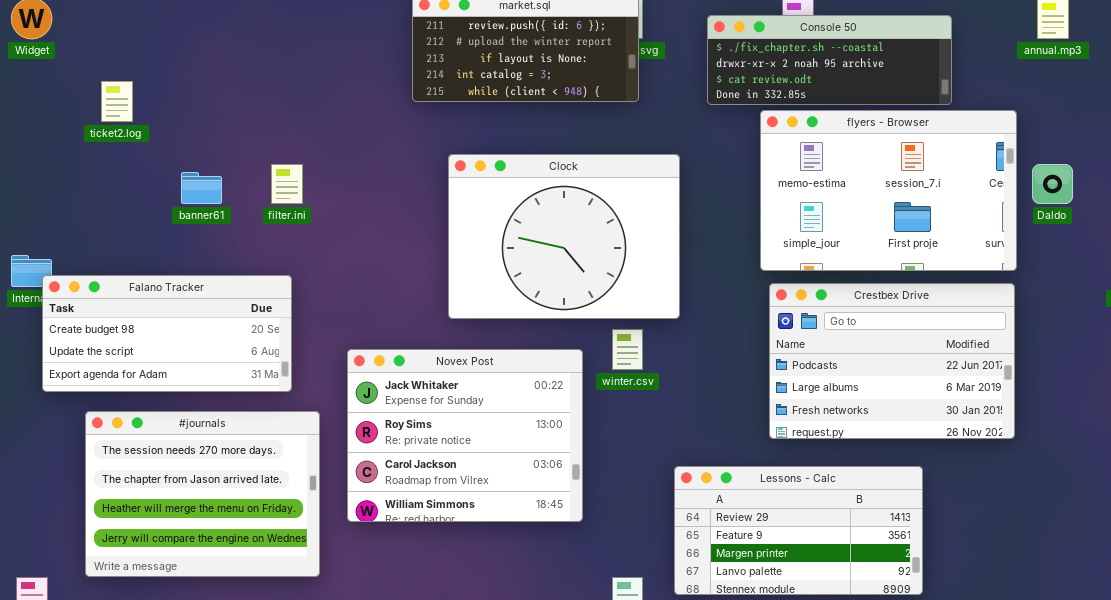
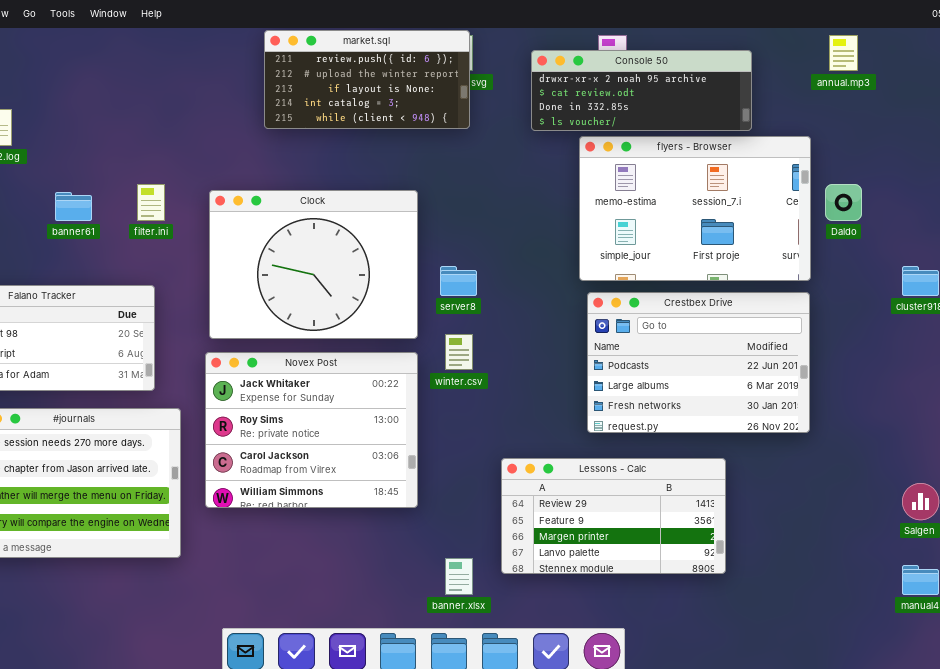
Console 50: [707,15,952,105] -> [531,50,752,131], scrolled down 1 row
Clock: [448,154,680,319] -> [209,190,418,339], moved

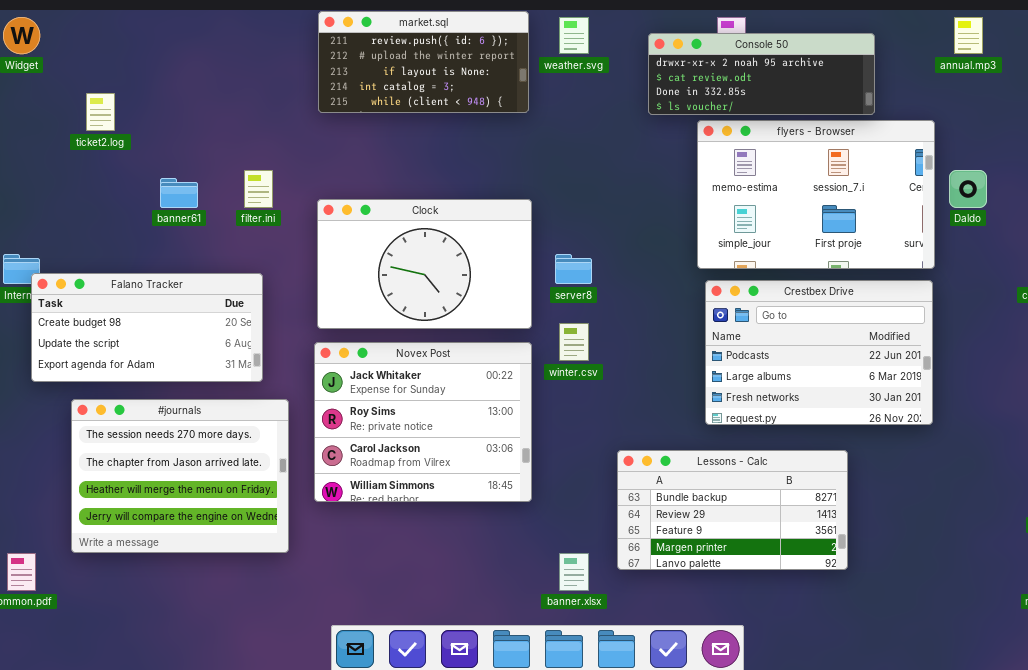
market.sql: [264,30,470,129] -> [318,11,529,113], moved
Clock: [209,190,418,339] -> [317,199,532,329], resized
Lessons - Calc: [501,458,726,574] -> [617,450,848,570], scrolled up 1 row

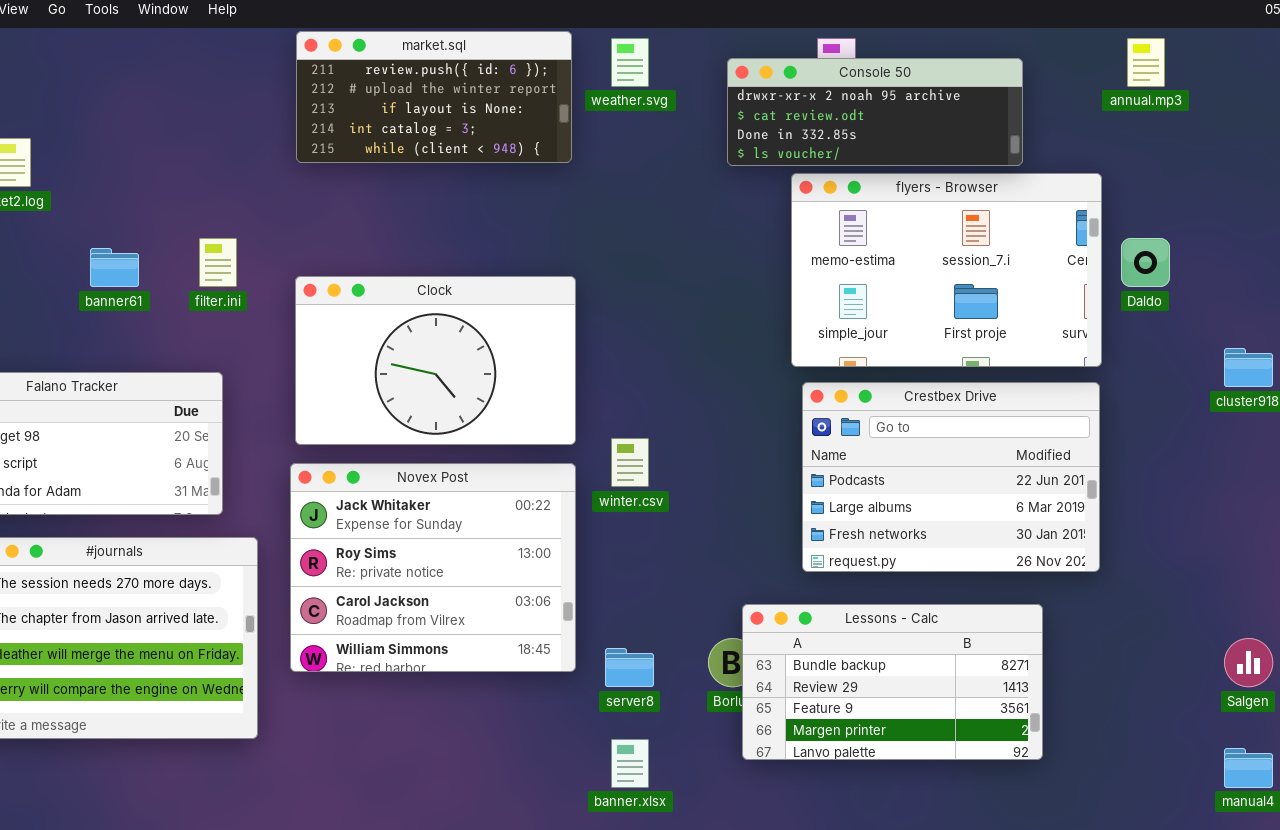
server8: [555,254,592,284] -> [605,648,654,687], moved
Lessons - Calc: [617,450,848,570] -> [742,604,1043,760], moved

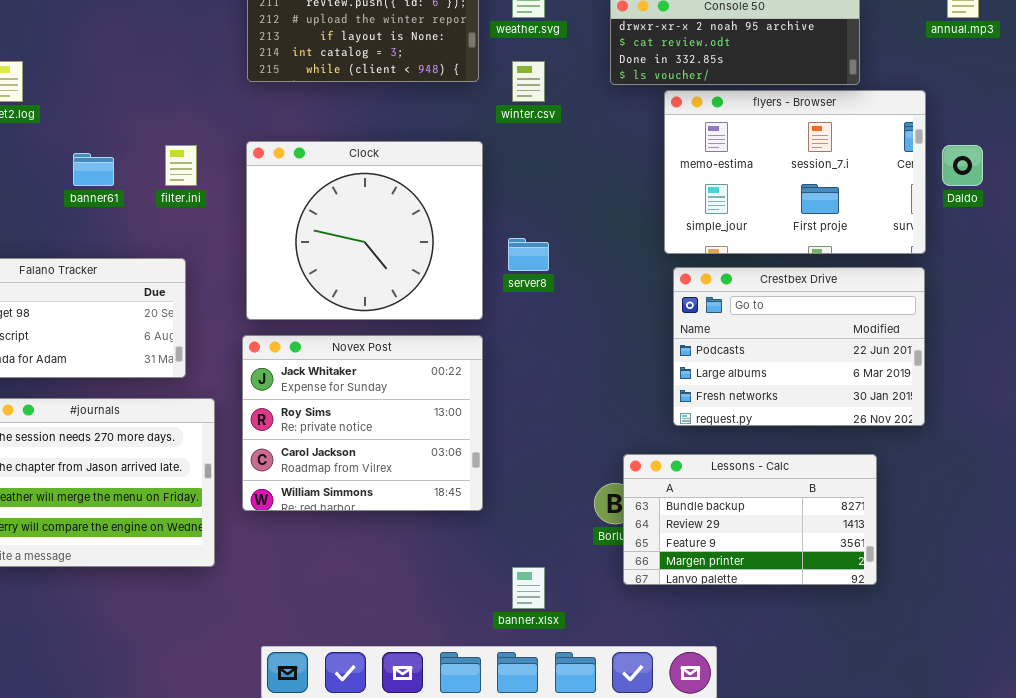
Clock: [295,276,576,445] -> [246,141,483,320], resized
winter.csv: [611,438,649,487] -> [512,61,545,102], moved
server8: [605,648,654,687] -> [508,238,549,271], moved

